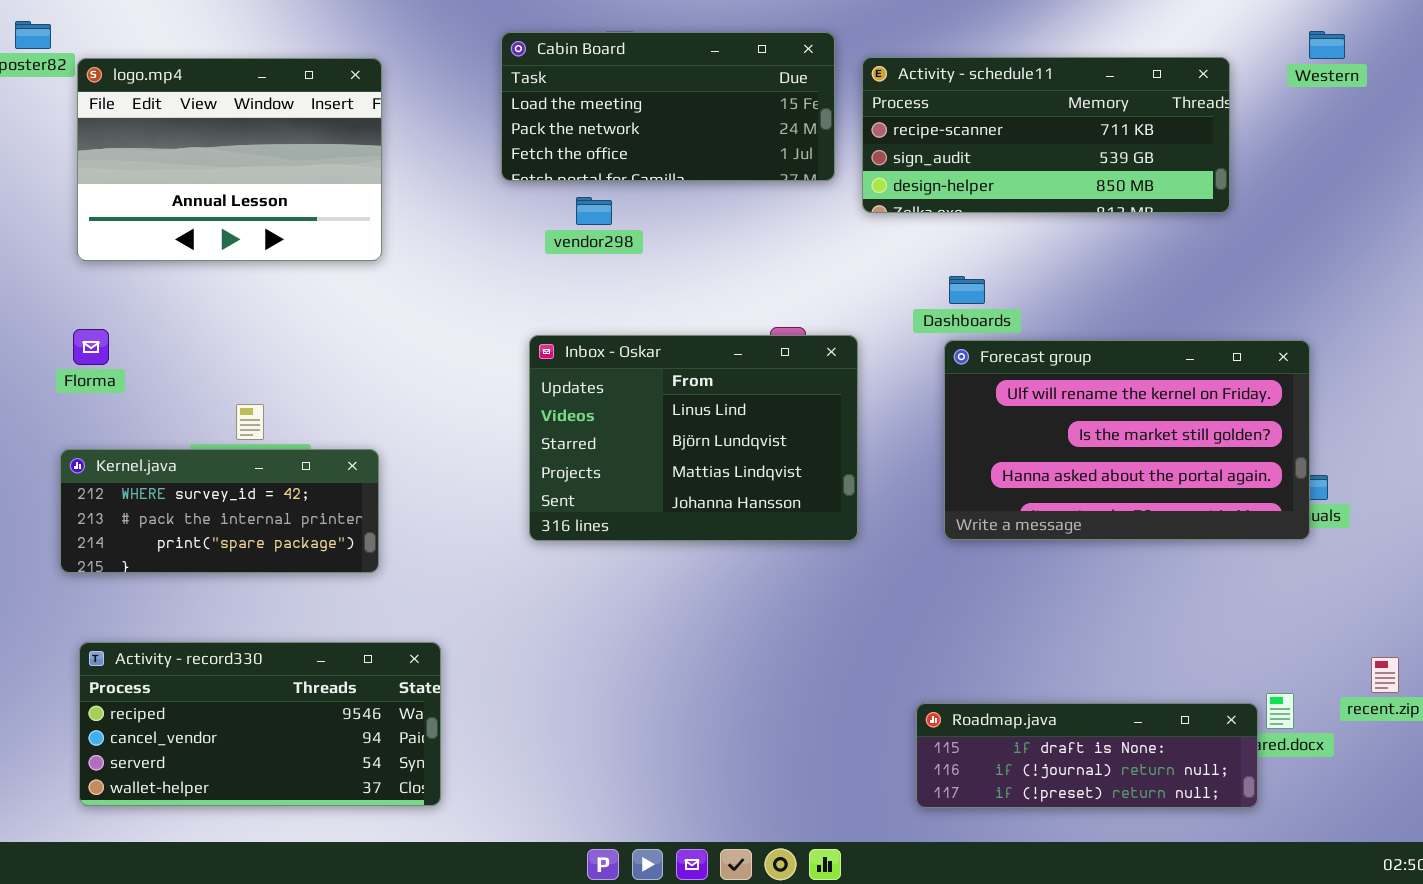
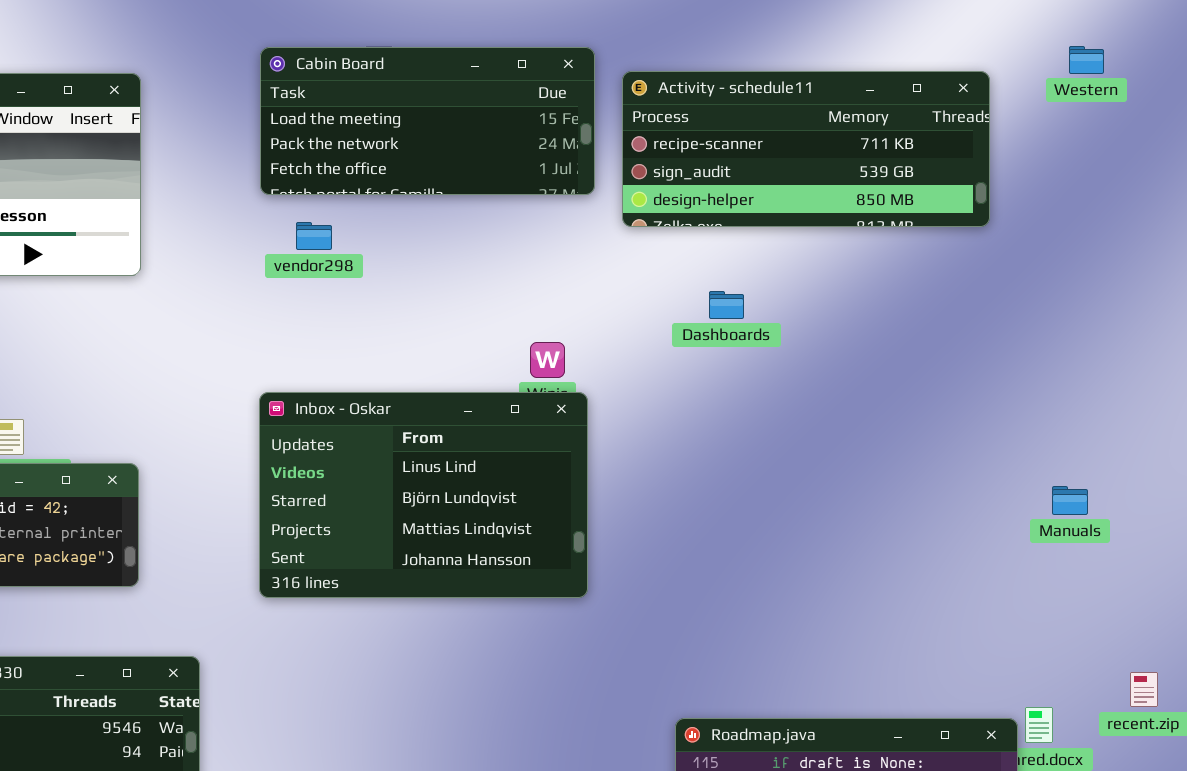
vendor298: [576,197,612,225] -> [296,222,332,250], moved
Inbox - Oskar: [529,335,858,541] -> [259,392,588,598], moved
Forecast group: [944,340,1310,540] -> none, closed

